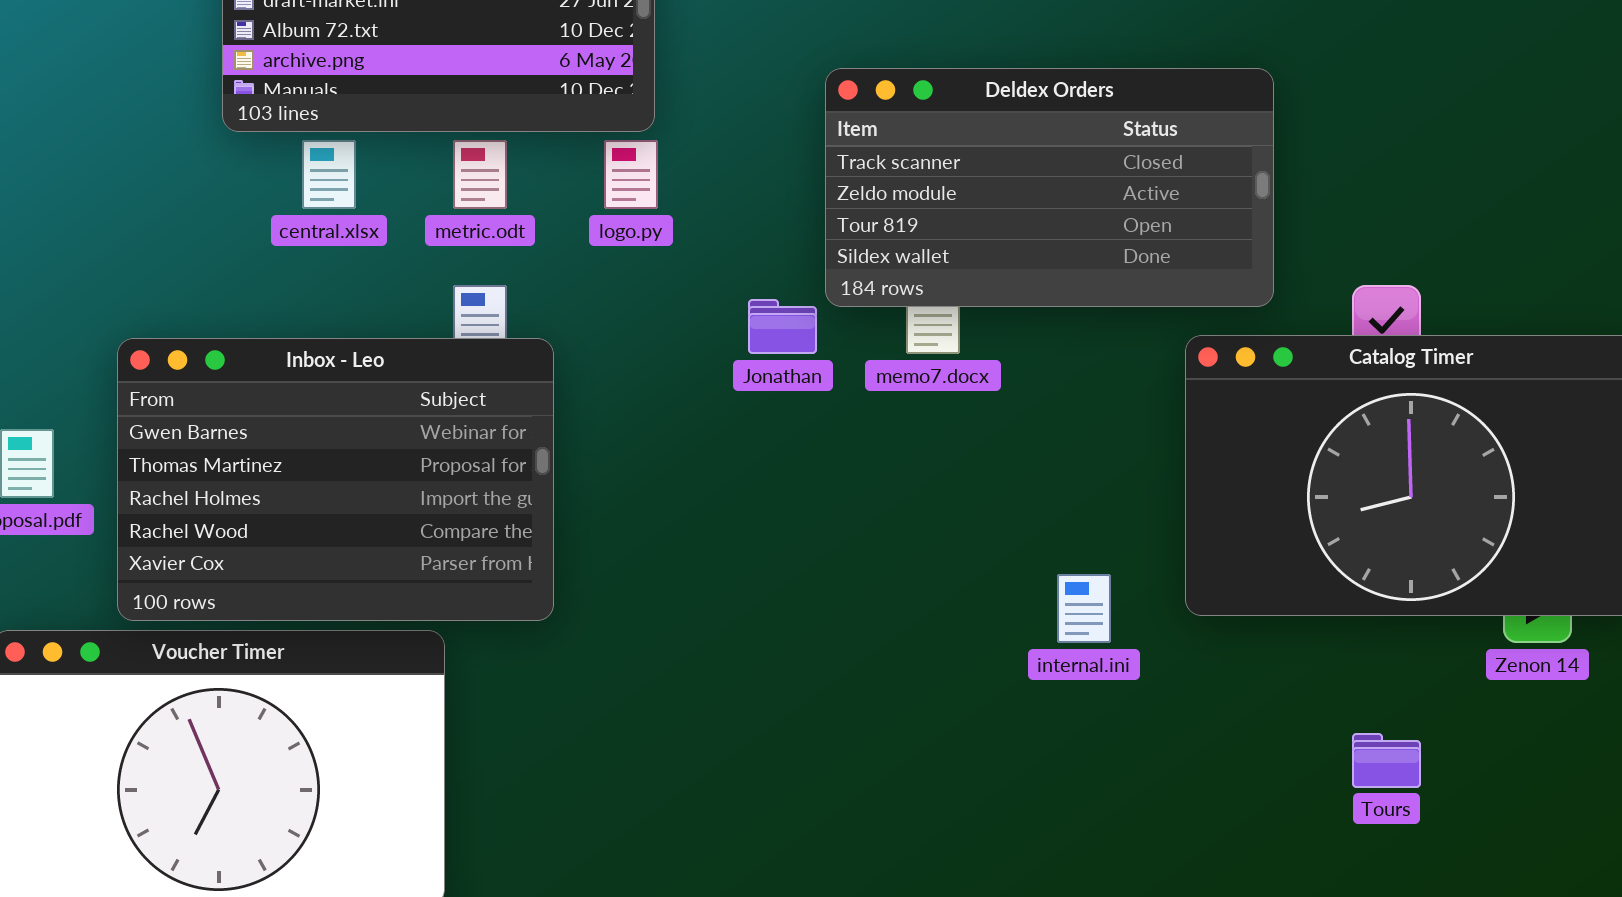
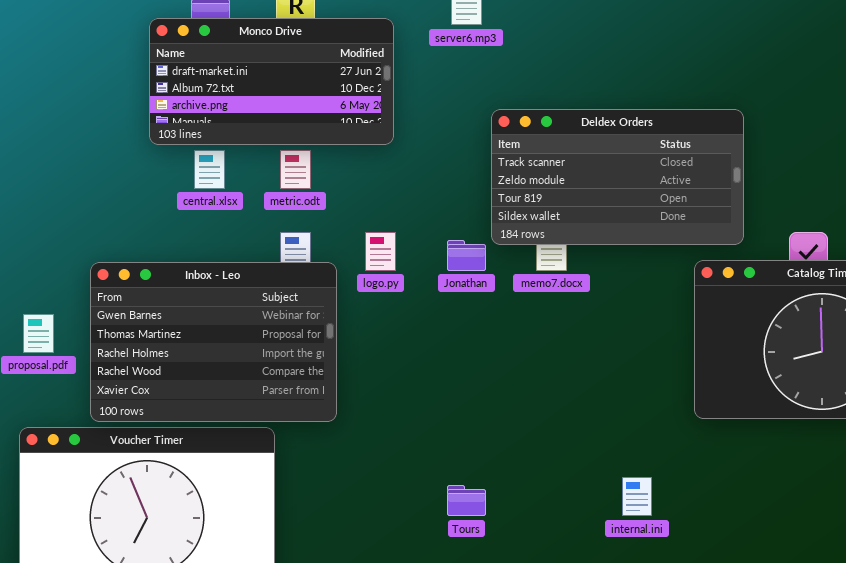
logo.py: [604,140,658,209] -> [365,232,396,271], moved
internal.ini: [1057,574,1111,643] -> [622,477,652,516], moved
Tours: [1352,733,1421,788] -> [447,485,486,516], moved

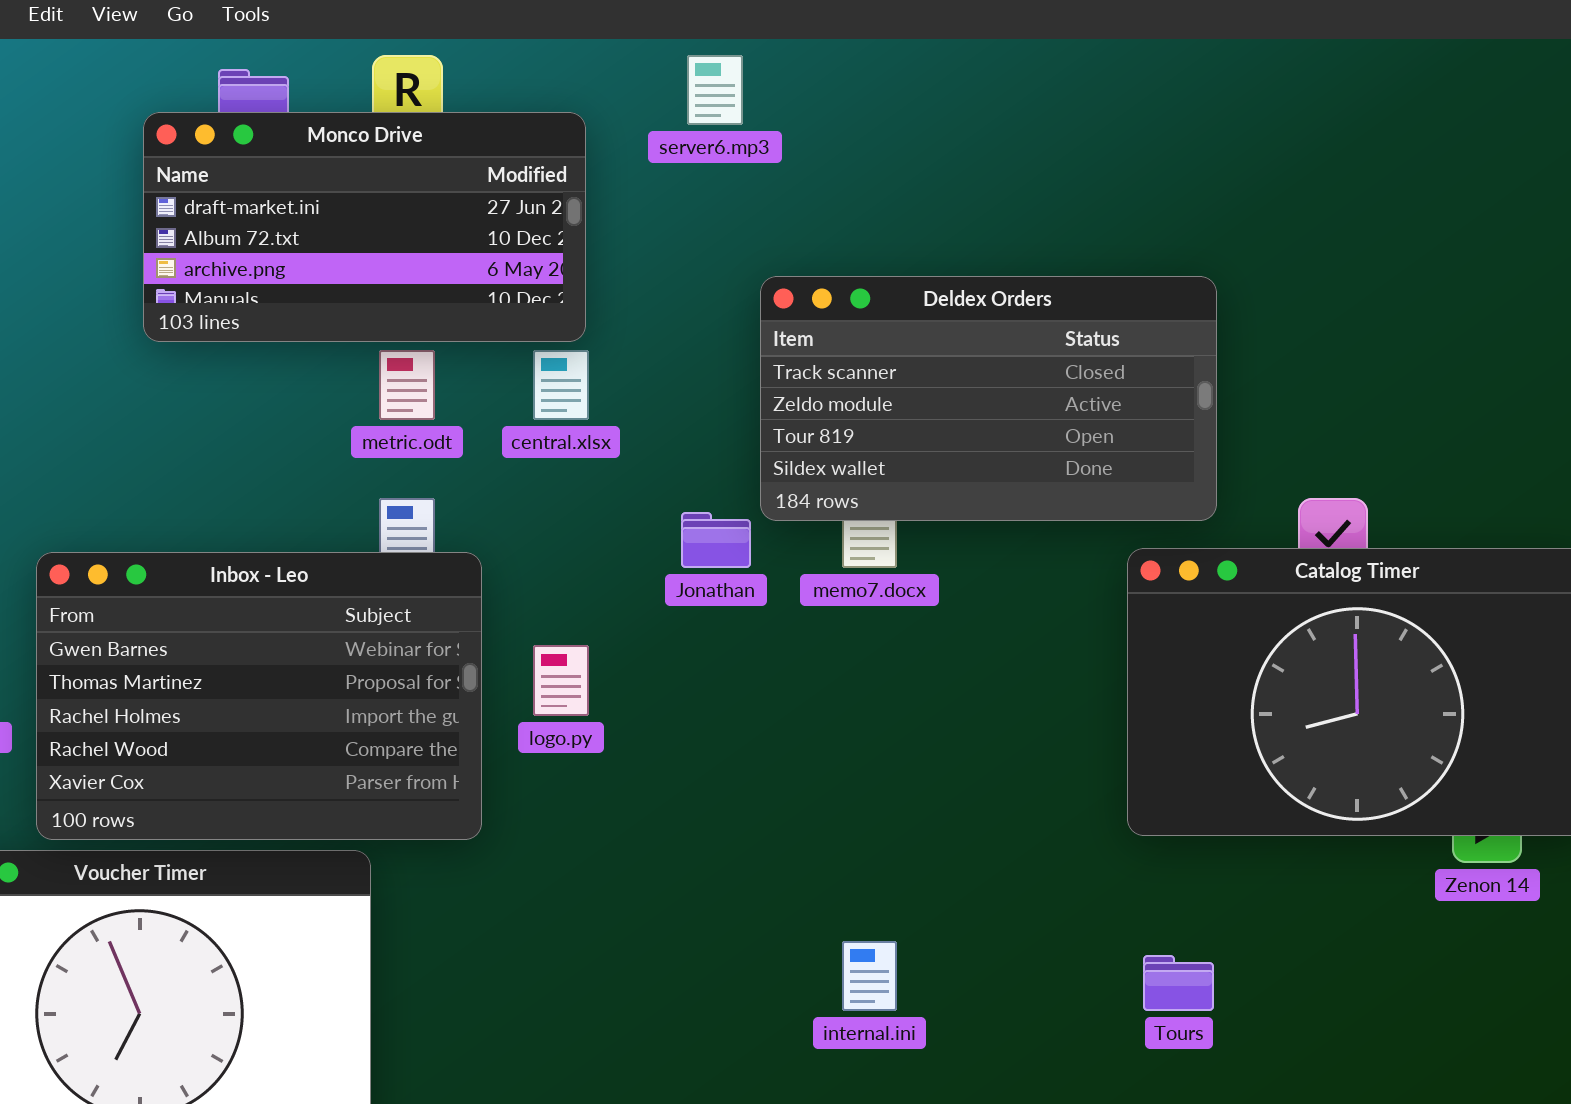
central.xlsx: [194,150,225,189] -> [533,350,589,420], moved
logo.py: [365,232,396,271] -> [533,645,589,716], moved
internal.ini: [622,477,652,516] -> [842,941,897,1011], moved
Tours: [447,485,486,516] -> [1143,955,1214,1011], moved

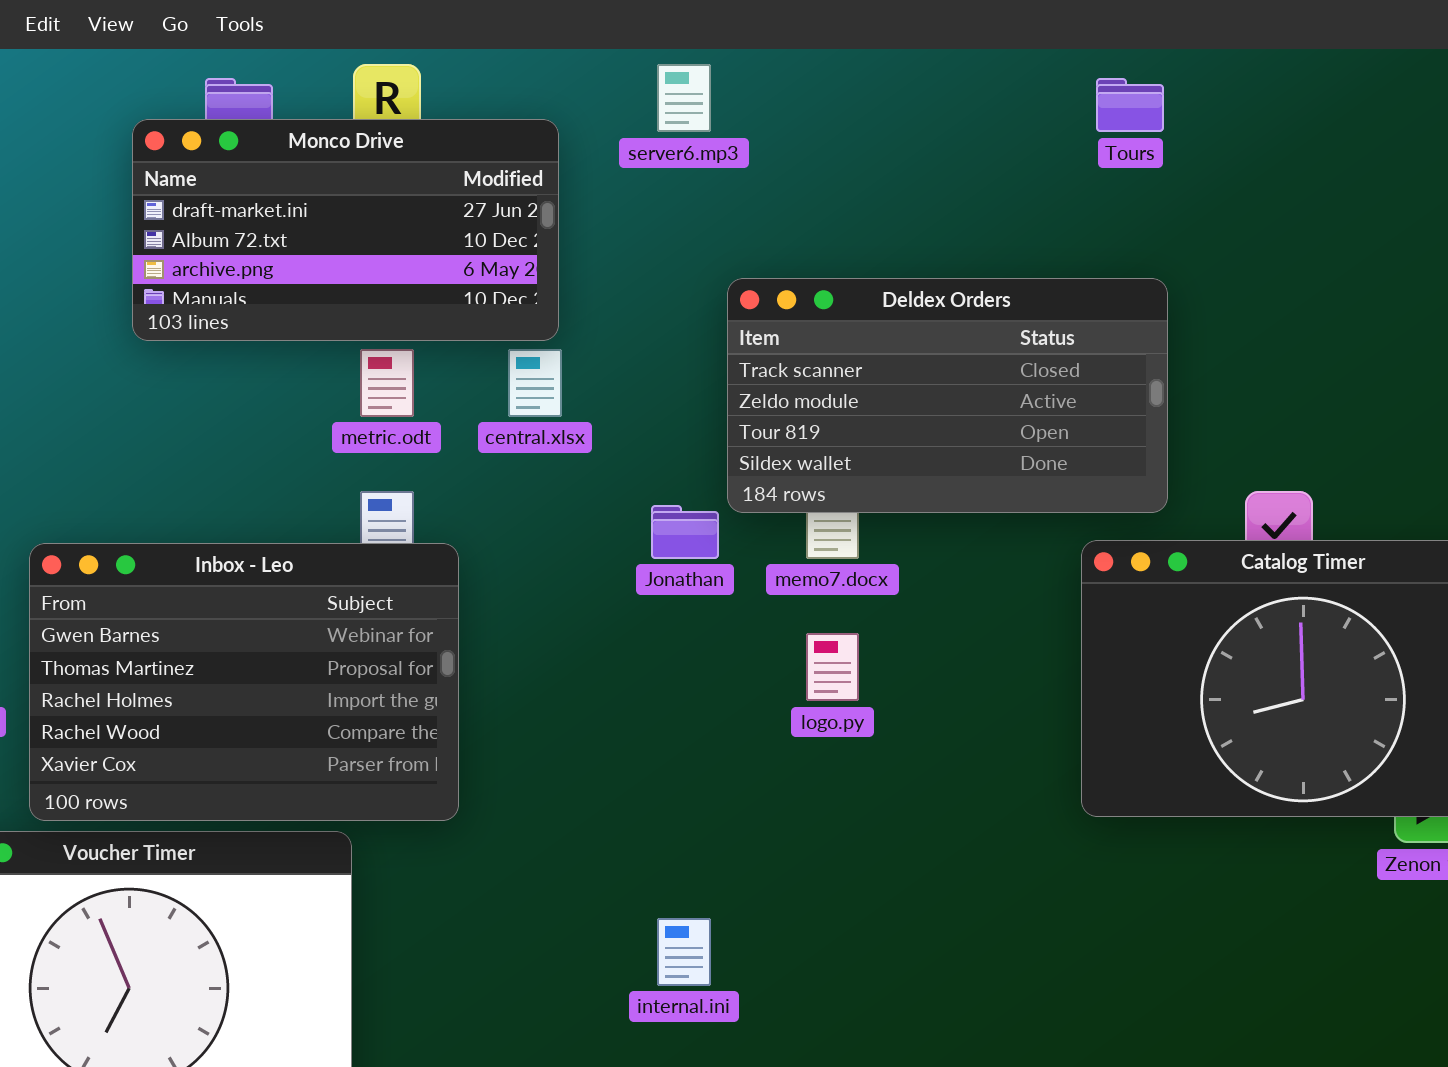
logo.py: [533,645,589,716] -> [806,633,859,701], moved
internal.ini: [842,941,897,1011] -> [657,918,711,986], moved
Tours: [1143,955,1214,1011] -> [1096,78,1164,132], moved

